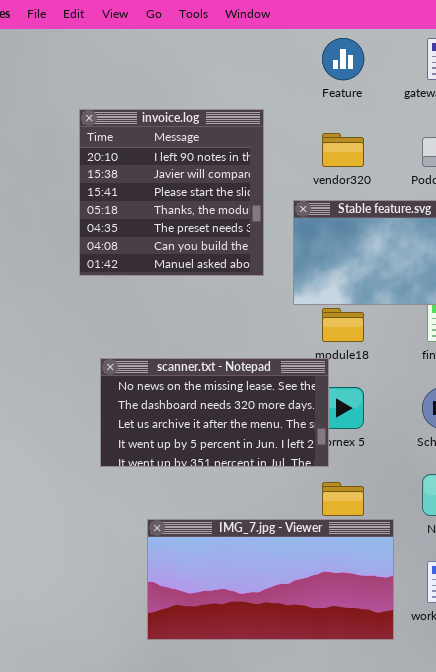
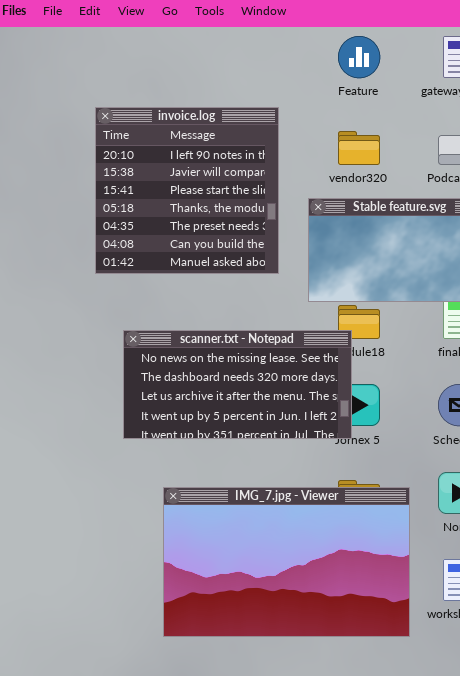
scanner.txt - Notepad: [100,358,329,467] -> [123,330,352,439], moved
IMG_7.jpg - Viewer: [147,519,394,640] -> [163,487,410,637], resized

